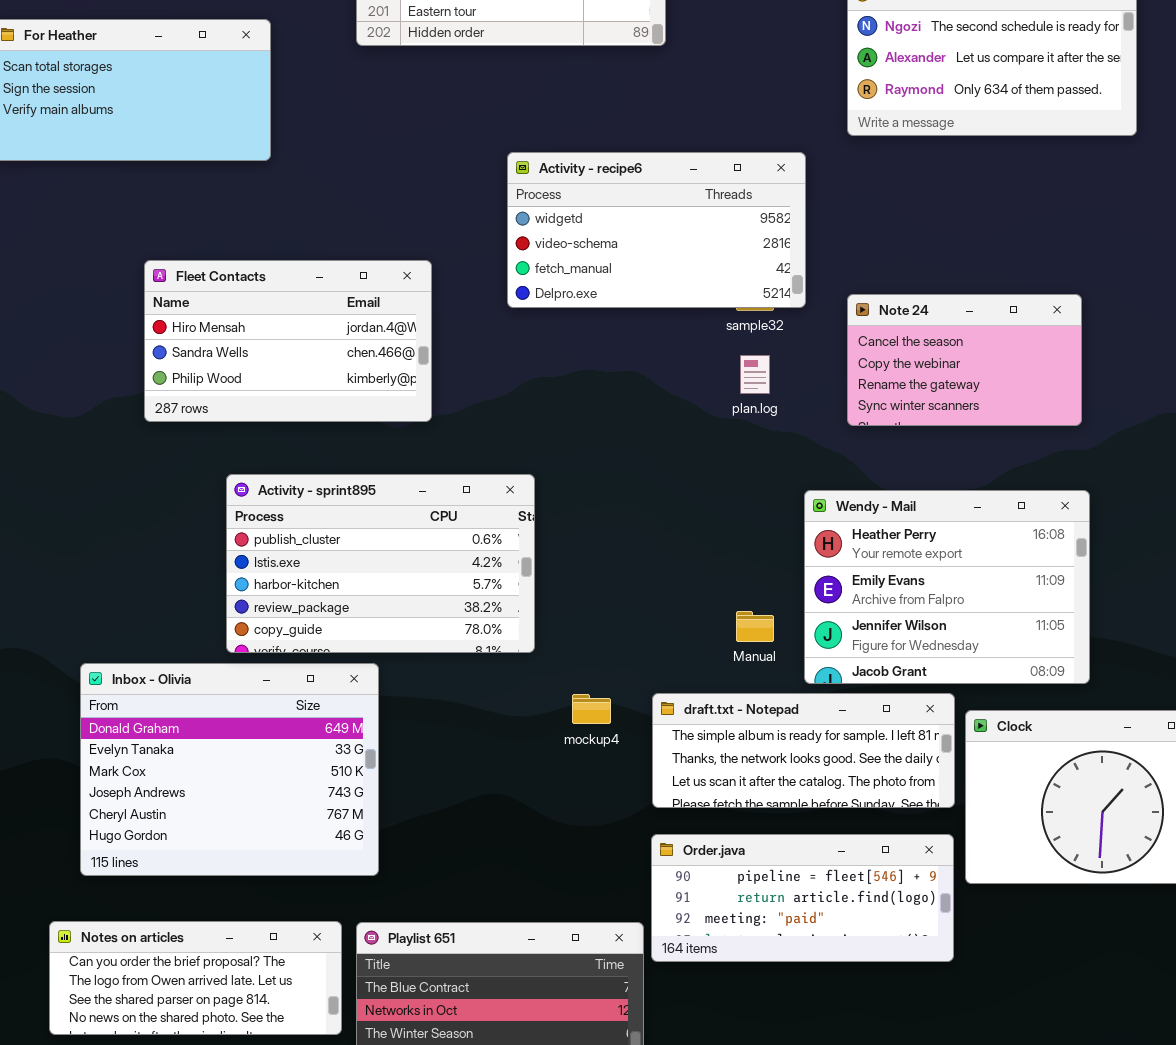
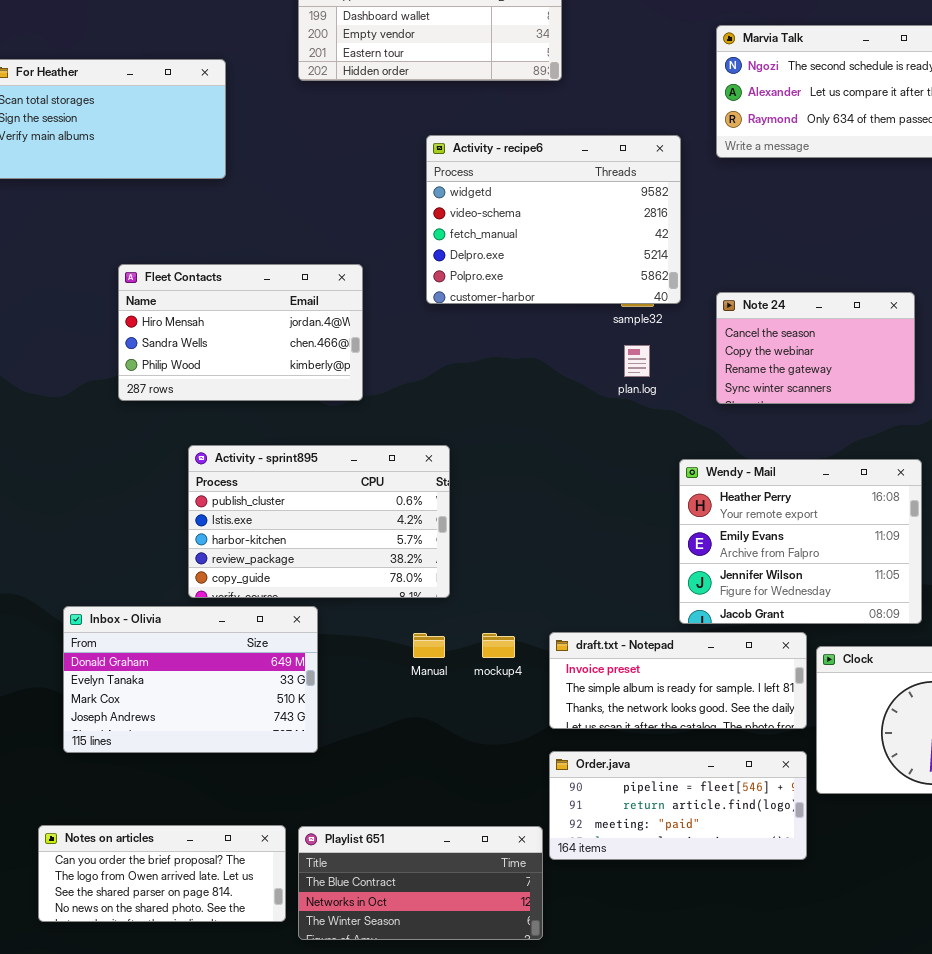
Activity - recipe6: [507,152,806,308] -> [426,135,681,304], resized
Manual: [736,611,774,642] -> [413,633,445,658], moved
Inbox - Olivia: [80,663,379,876] -> [63,606,318,753], resized
draft.txt - Notepad: [652,693,955,808] -> [549,632,807,729], scrolled up 1 row

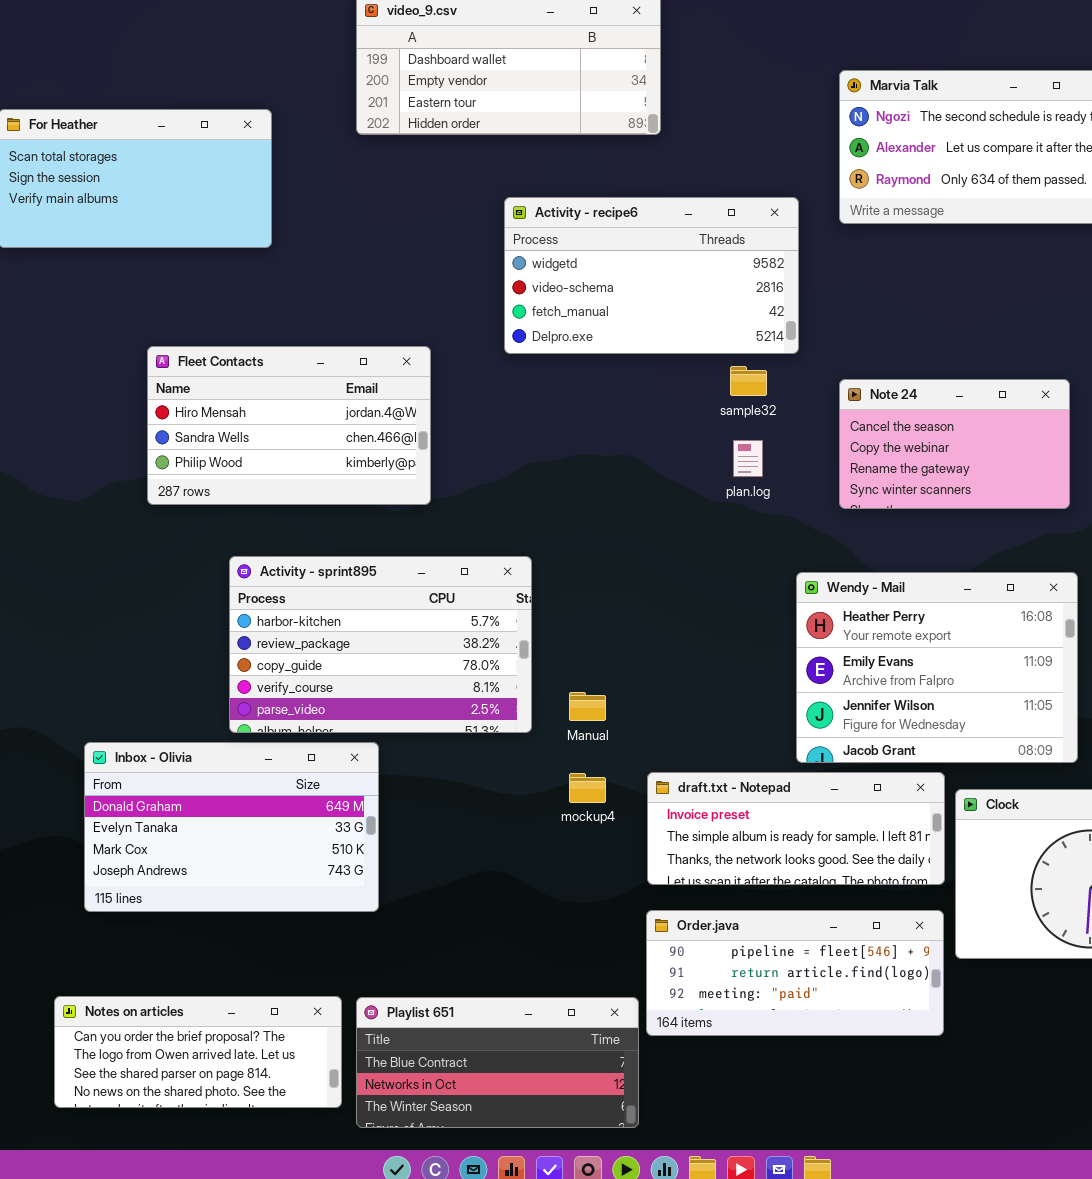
Activity - recipe6: [426,135,681,304] -> [504,197,799,354], resized
Activity - sprint895: [188,445,450,598] -> [229,556,532,733], scrolled down 2 rows
Manual: [413,633,445,658] -> [569,692,606,721], moved

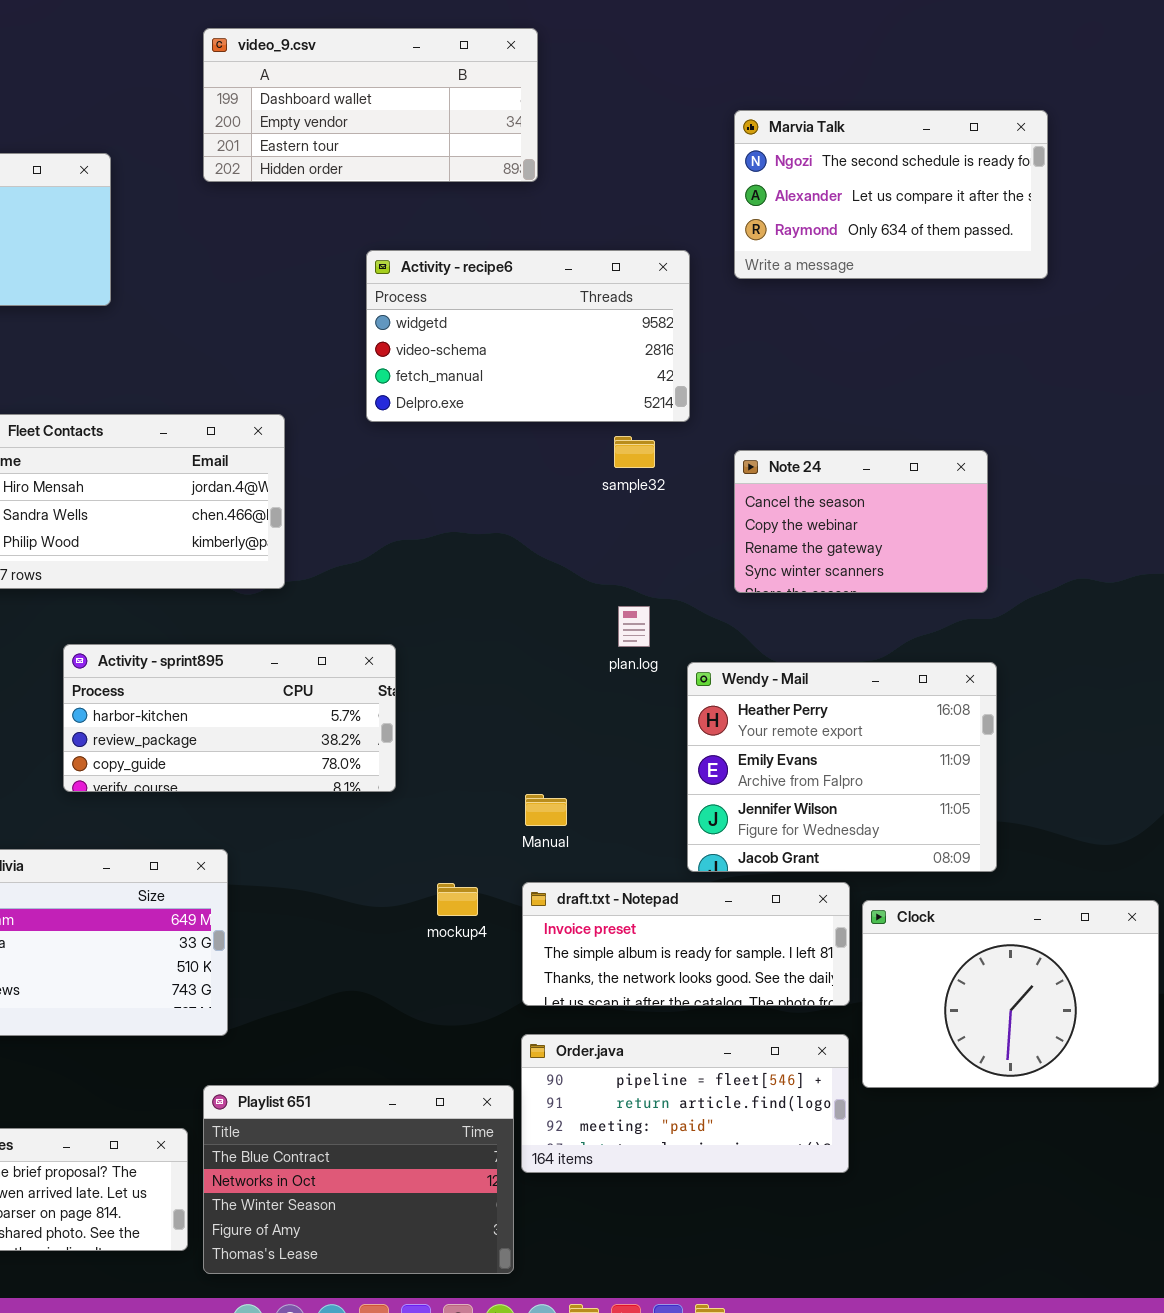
plan.log: [733,440,763,477] -> [618,606,650,647], moved
Activity - sprint895: [229,556,532,733] -> [63,644,396,792], resized
Manual: [569,692,606,721] -> [525,794,567,826], moved
Playlist 651: [356,997,639,1128] -> [203,1085,514,1274], resized

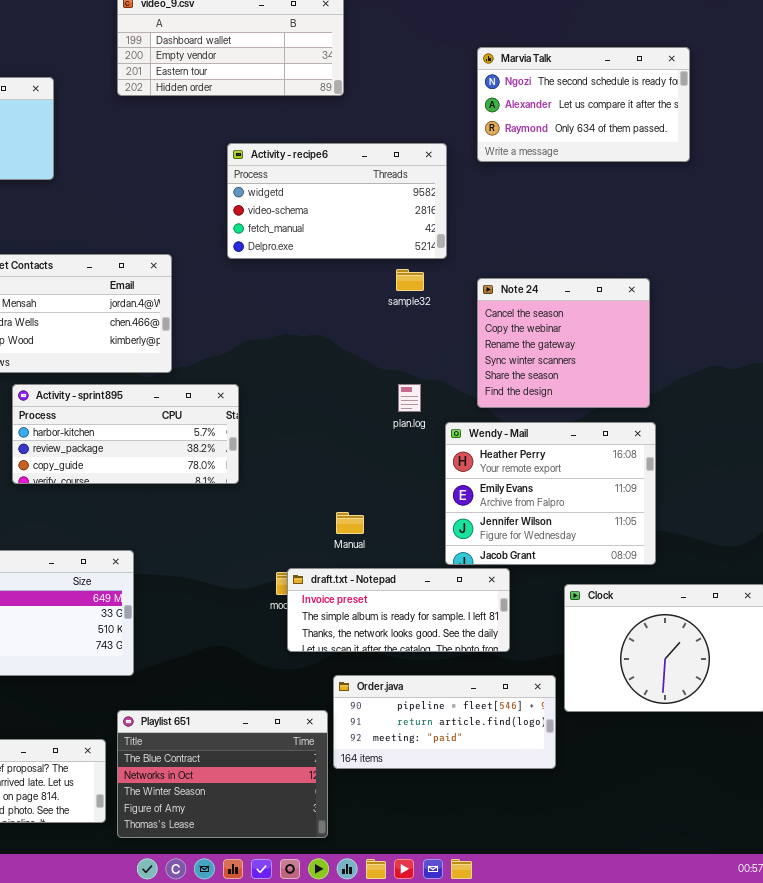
Note 24: [734,450,988,593] -> [477,278,650,408], resized
Activity - sprint895: [63,644,396,792] -> [12,384,239,484], moved
draft.txt - Notepad: [522,882,850,1006] -> [287,568,510,652], moved

